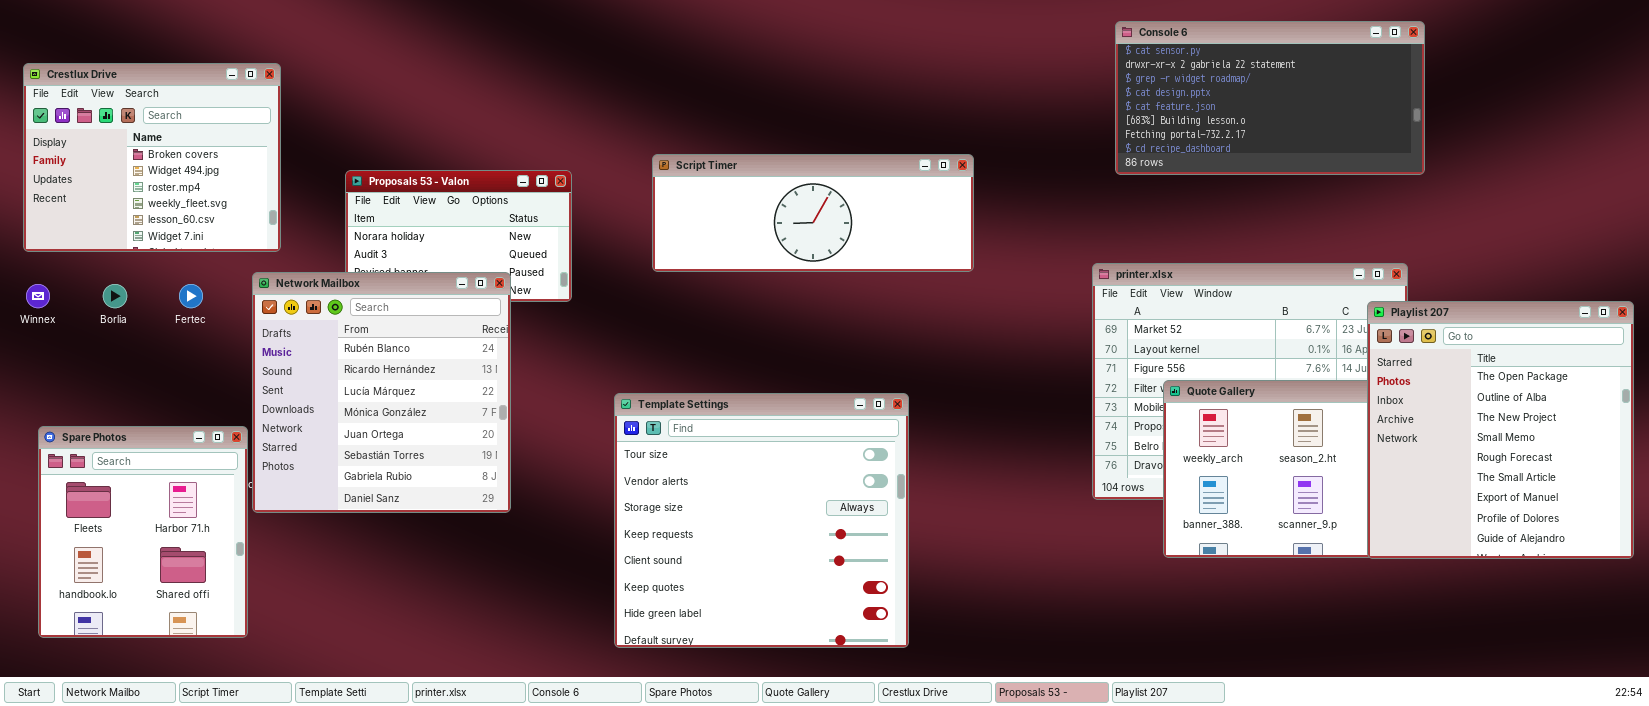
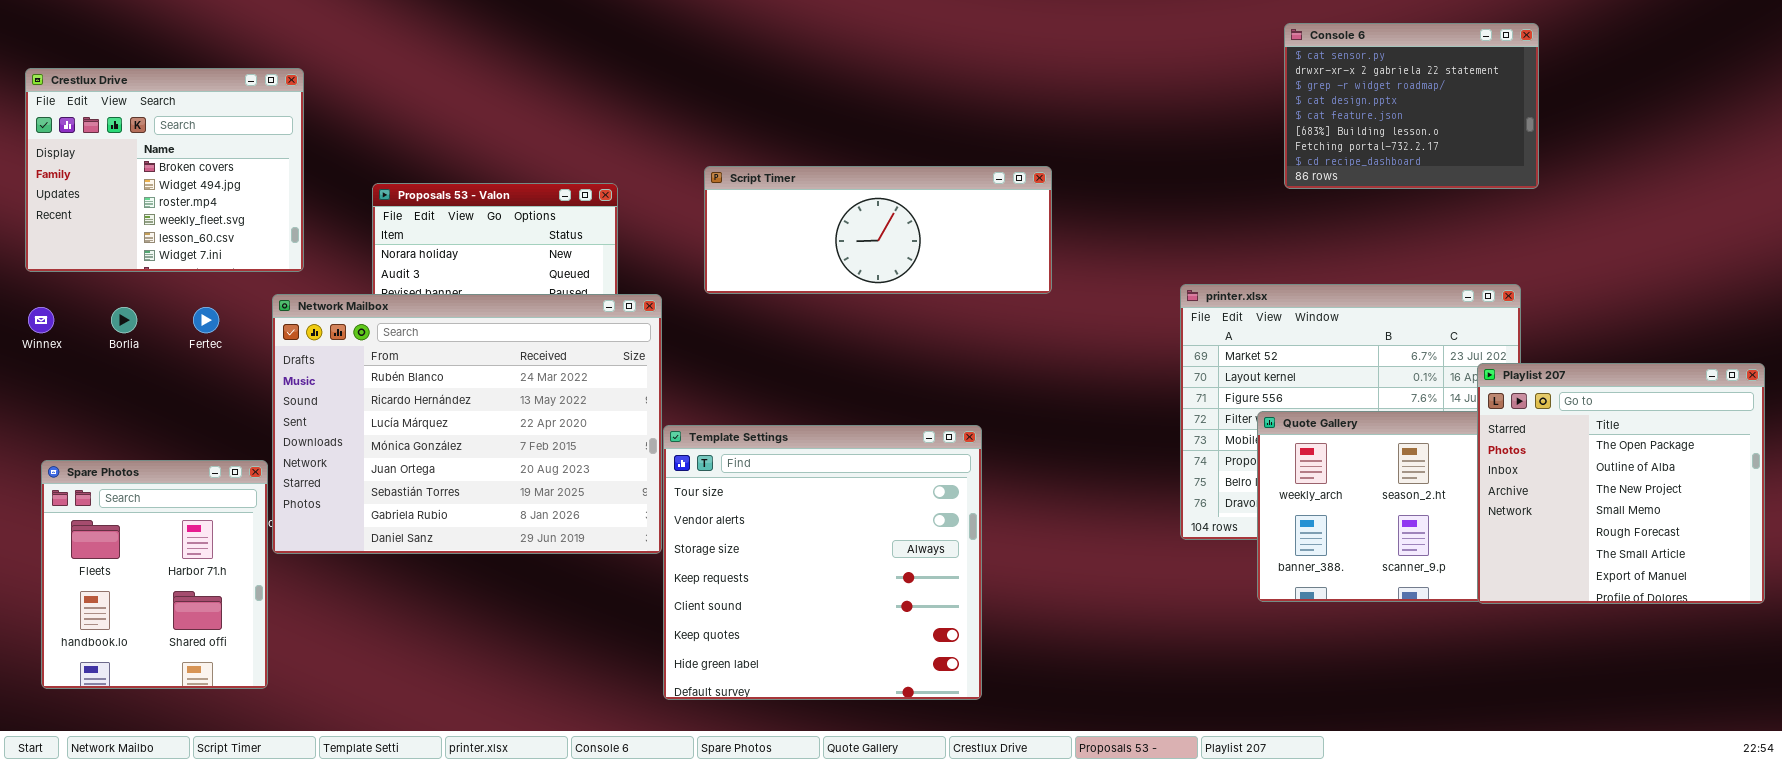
Console 6: [1115,21,1425,175] -> [1284,23,1539,189], resized
Network Mailbox: [252,272,511,513] -> [272,294,662,554], resized
Playlist 207: [1367,301,1634,559] -> [1477,363,1765,604], resized

